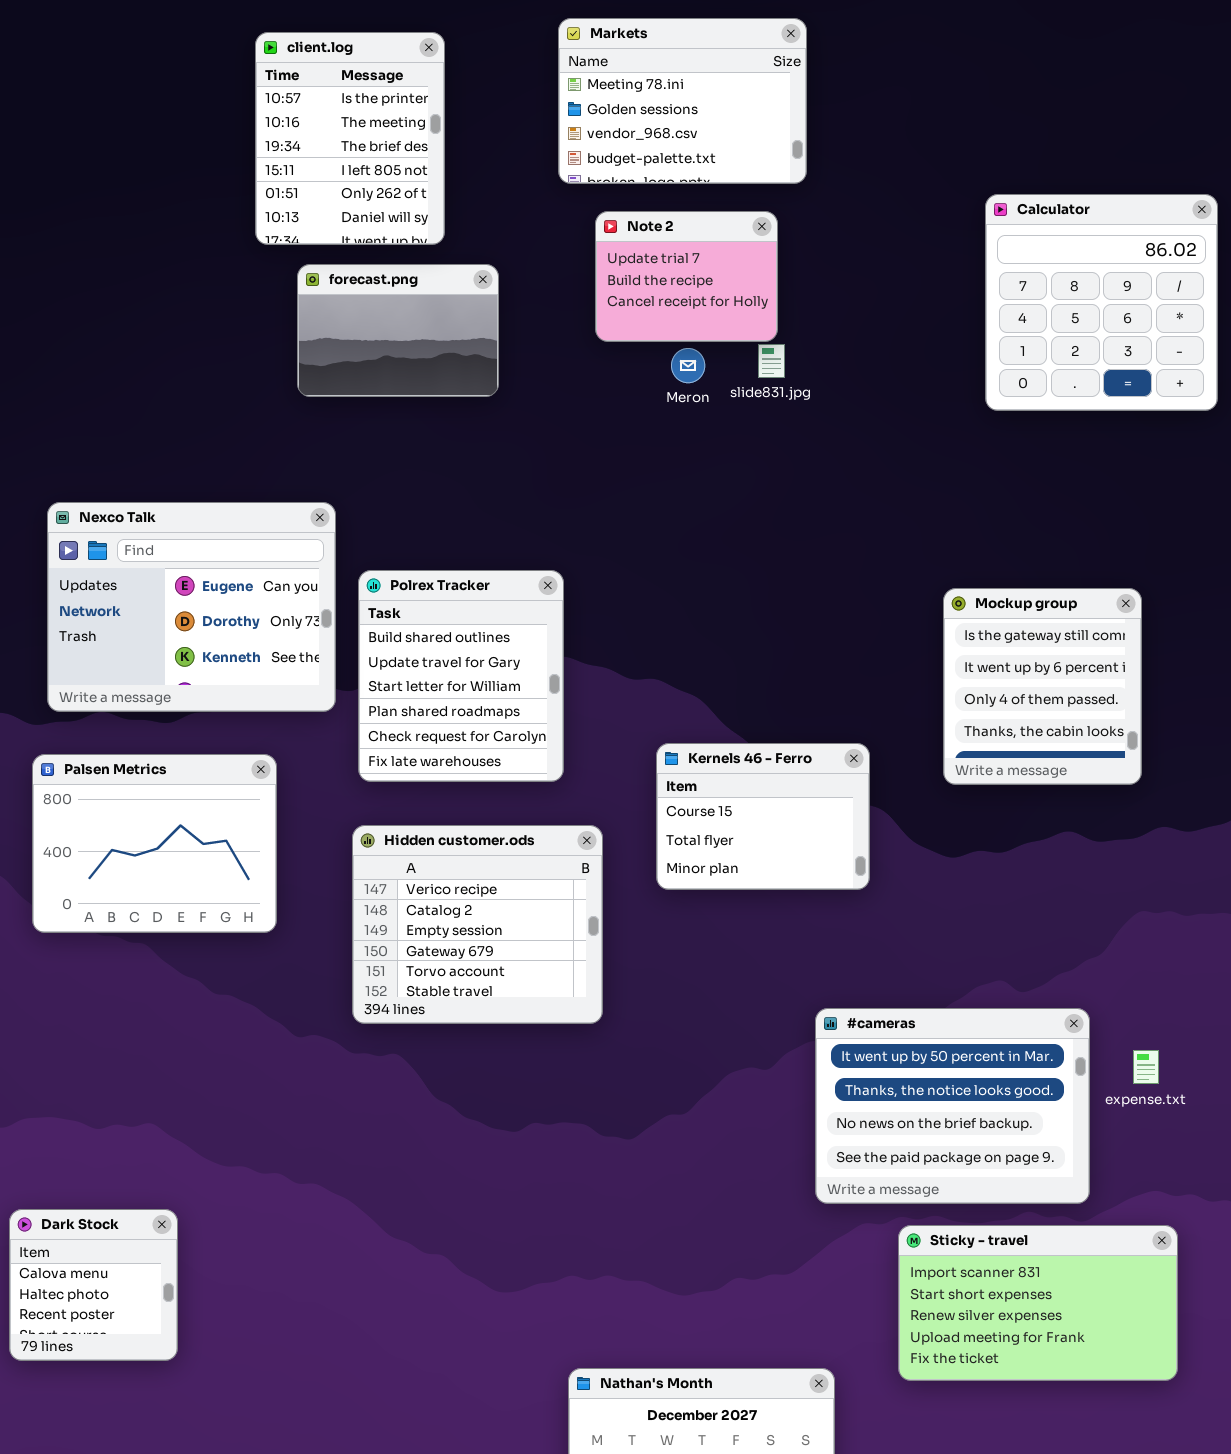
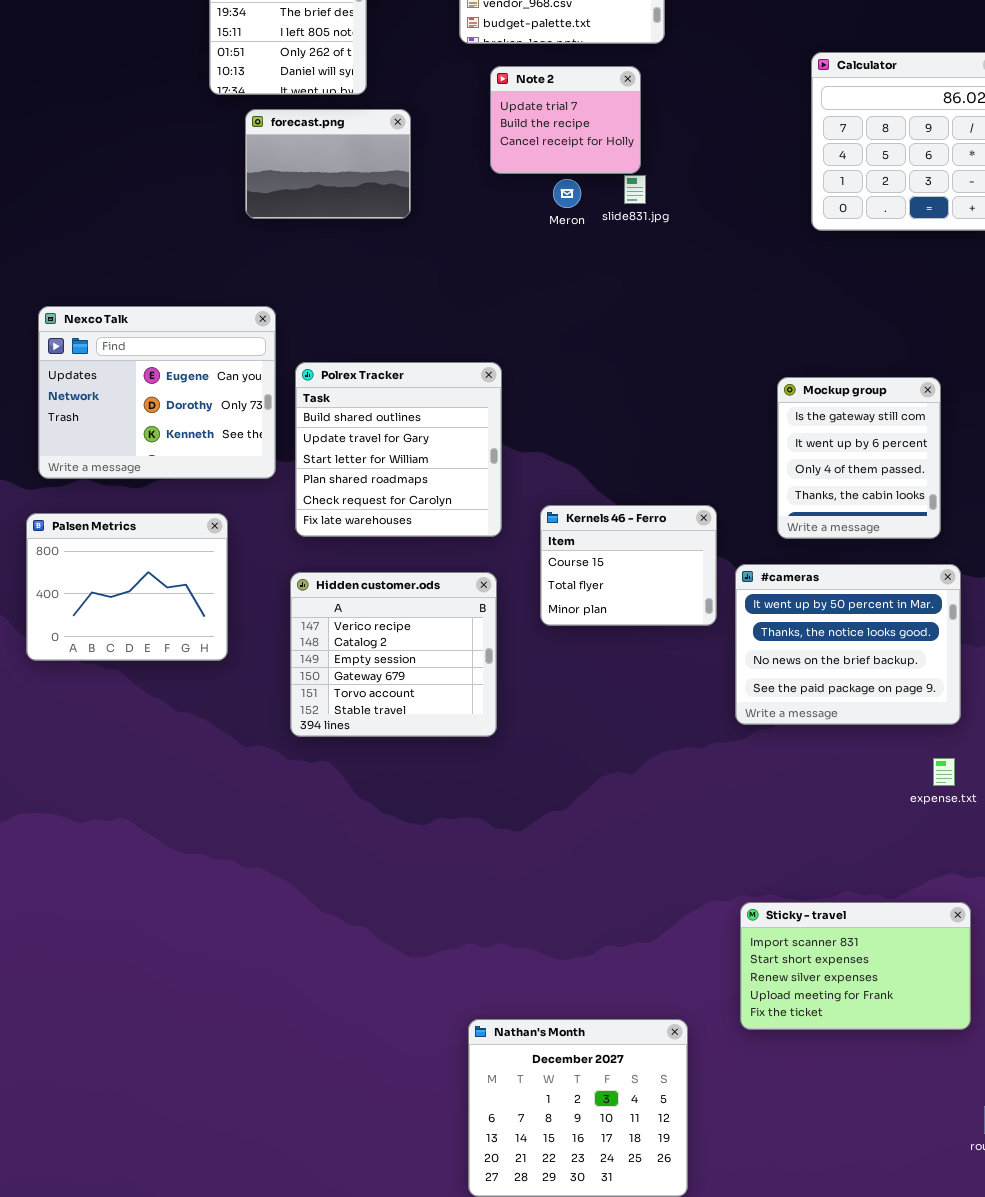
Polrex Tracker: [358,570,564,782] -> [295,362,502,537], resized
#cameras: [815,1008,1090,1204] -> [735,564,961,725], moved
Dark Stock: [9,1209,178,1361] -> none, closed

